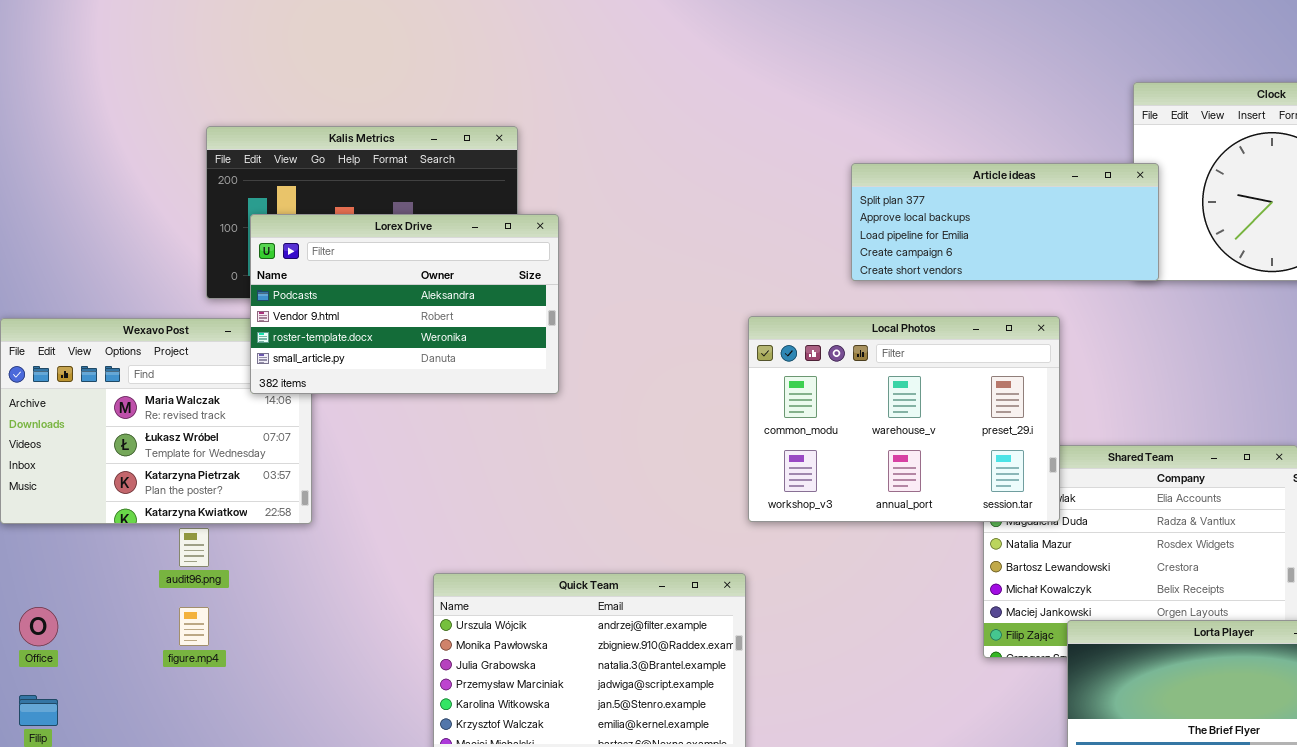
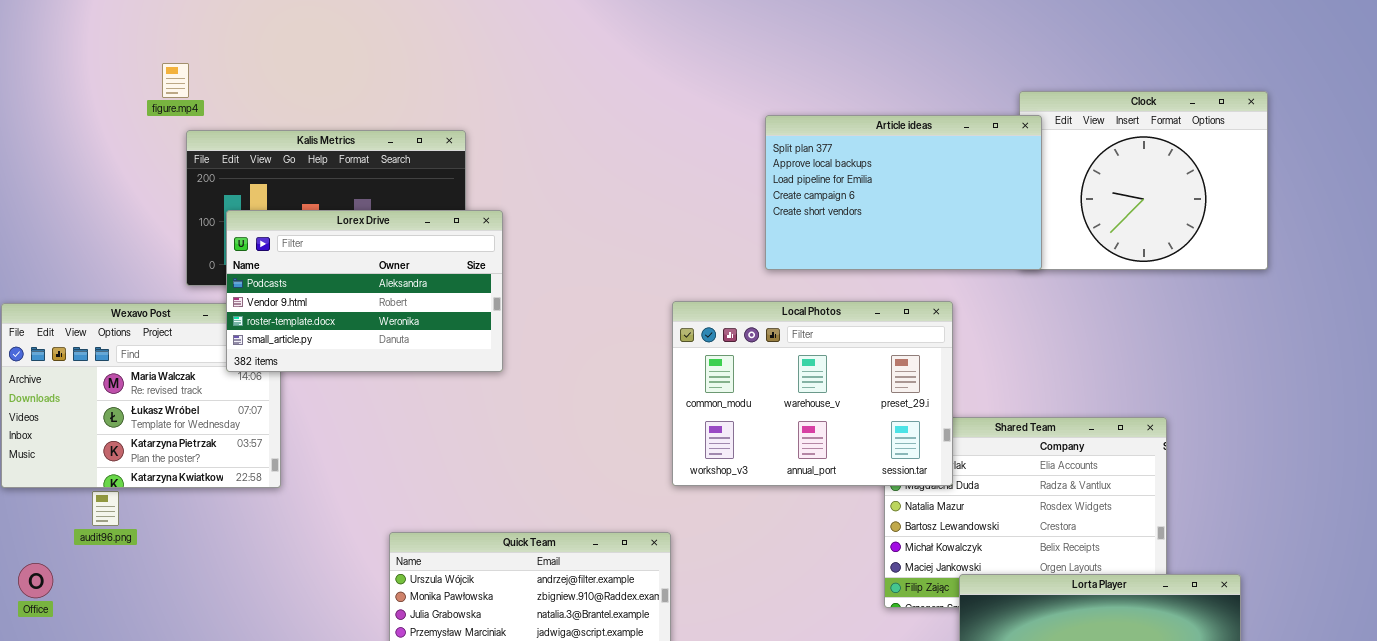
Article ideas: [851,163,1159,281] -> [765,115,1042,270], resized
audit96.png: [179,528,209,567] -> [92,491,119,526], moved
figure.mp4: [179,607,209,646] -> [162,63,189,98], moved

